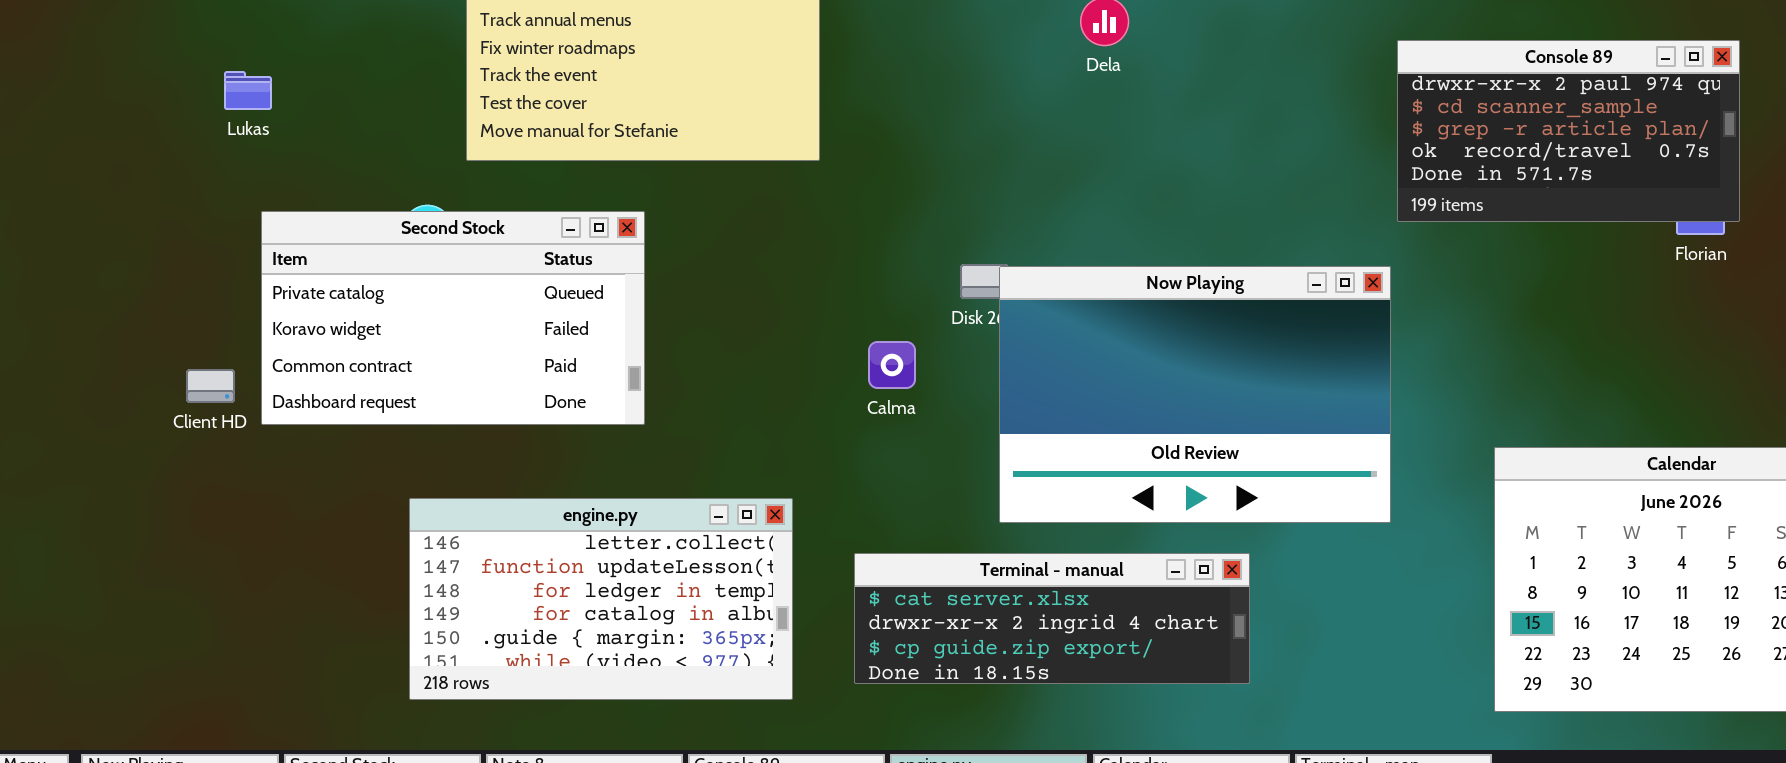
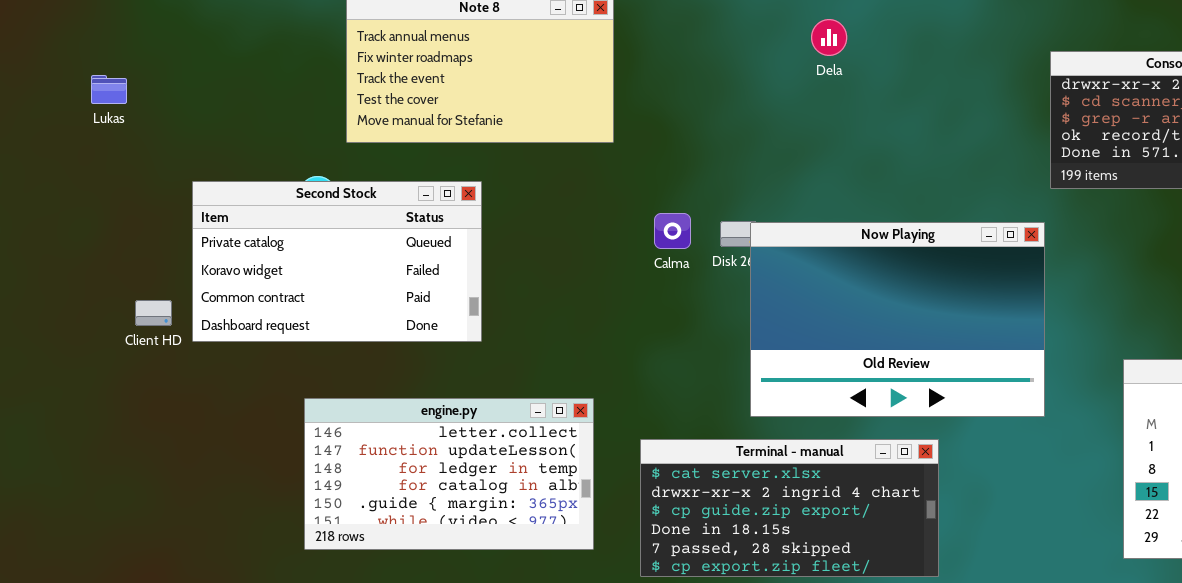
Lukas: [224,71,272,110] -> [91,75,127,104], moved
Calma: [868,341,916,389] -> [654,213,691,249], moved
Terminal - manual: [854,553,1250,684] -> [640,439,939,577], resized

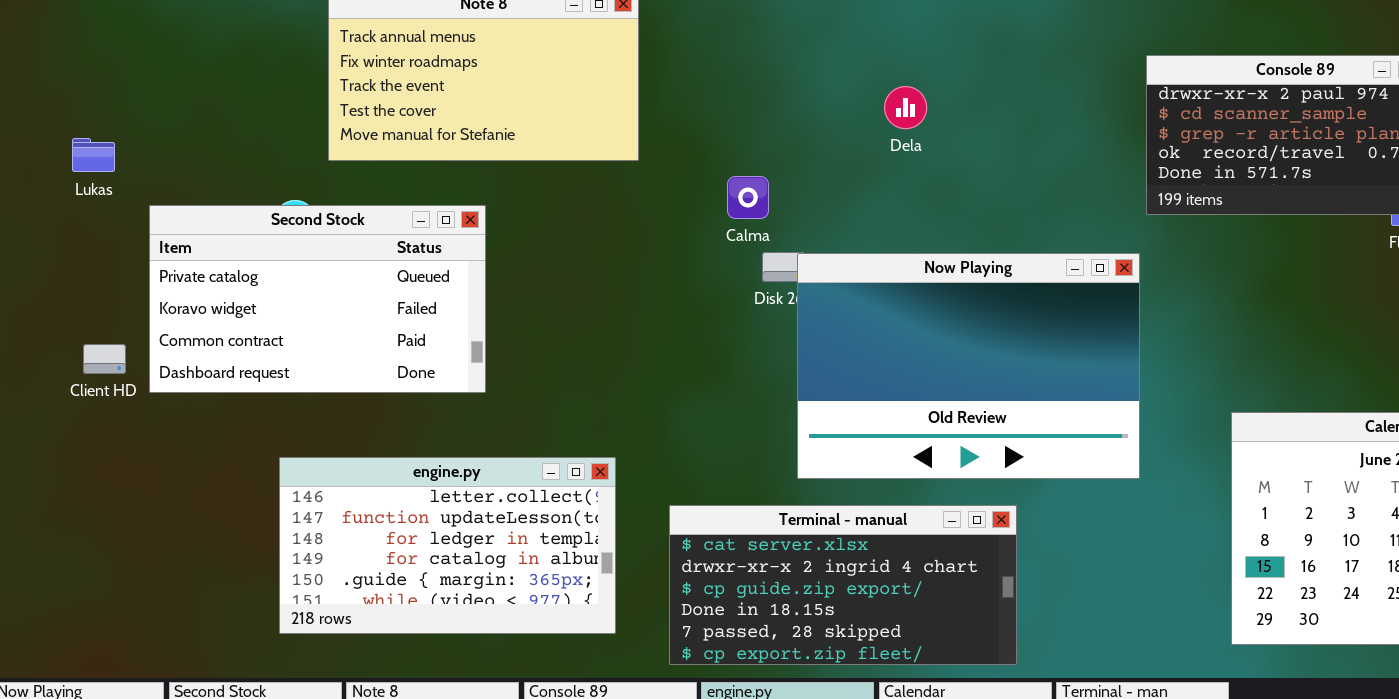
Dela: [811,19,847,56] -> [884,86,927,129], moved
Lukas: [91,75,127,104] -> [72,138,115,172], moved
Calma: [654,213,691,249] -> [727,176,769,219], moved

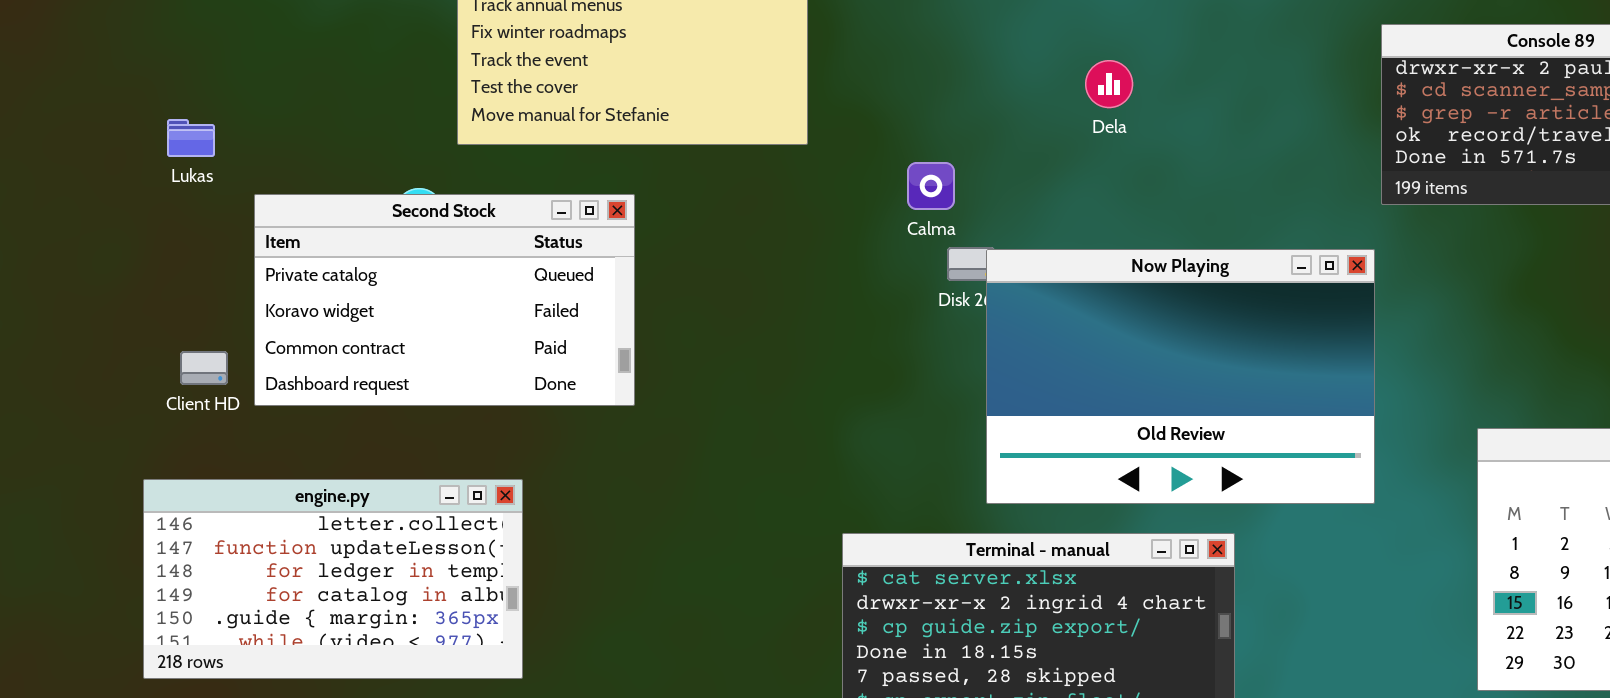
engine.py: [279,457,616,634] -> [143,479,523,679], moved

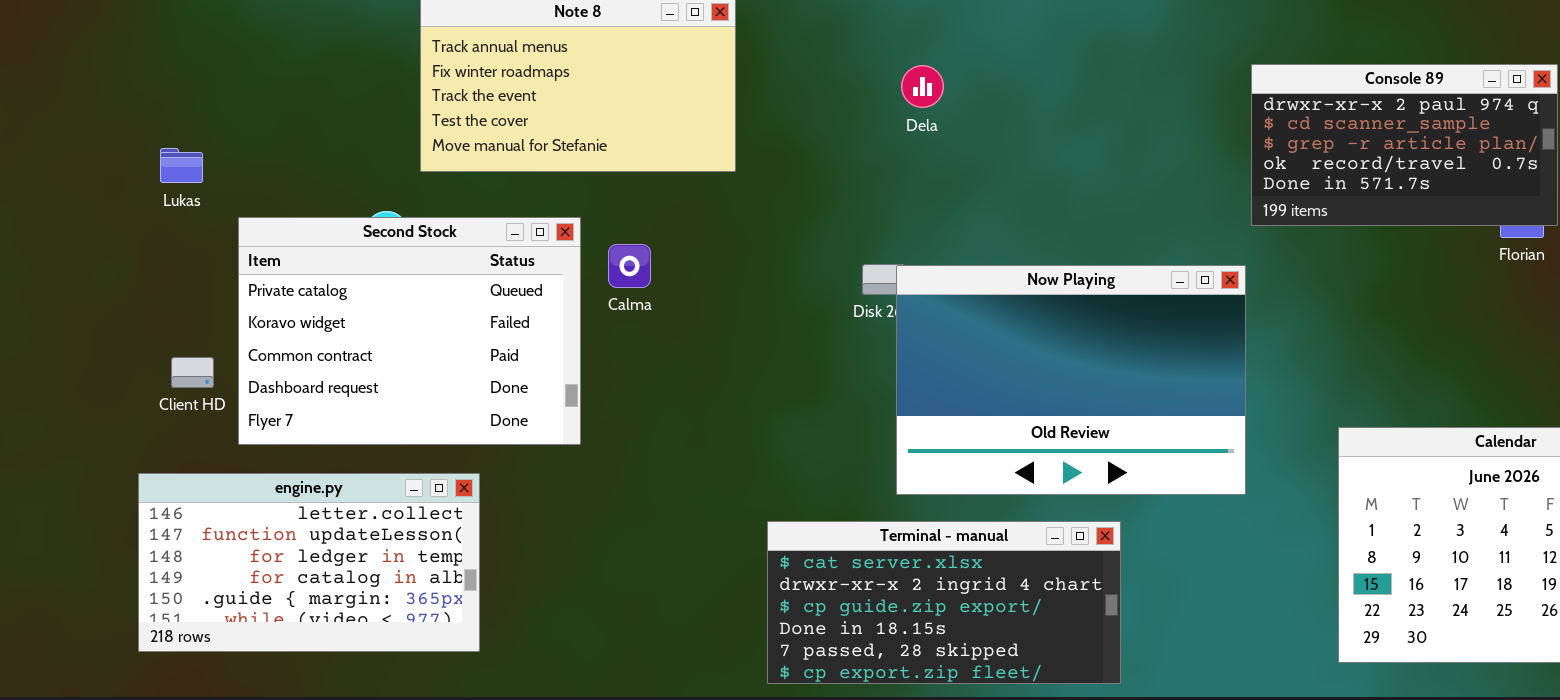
Dela: [1085,60,1133,108] -> [901,65,944,108], moved
Calma: [907,162,955,210] -> [608,244,651,288], moved
Second Stock: [254,194,635,406] -> [238,217,581,445], resized

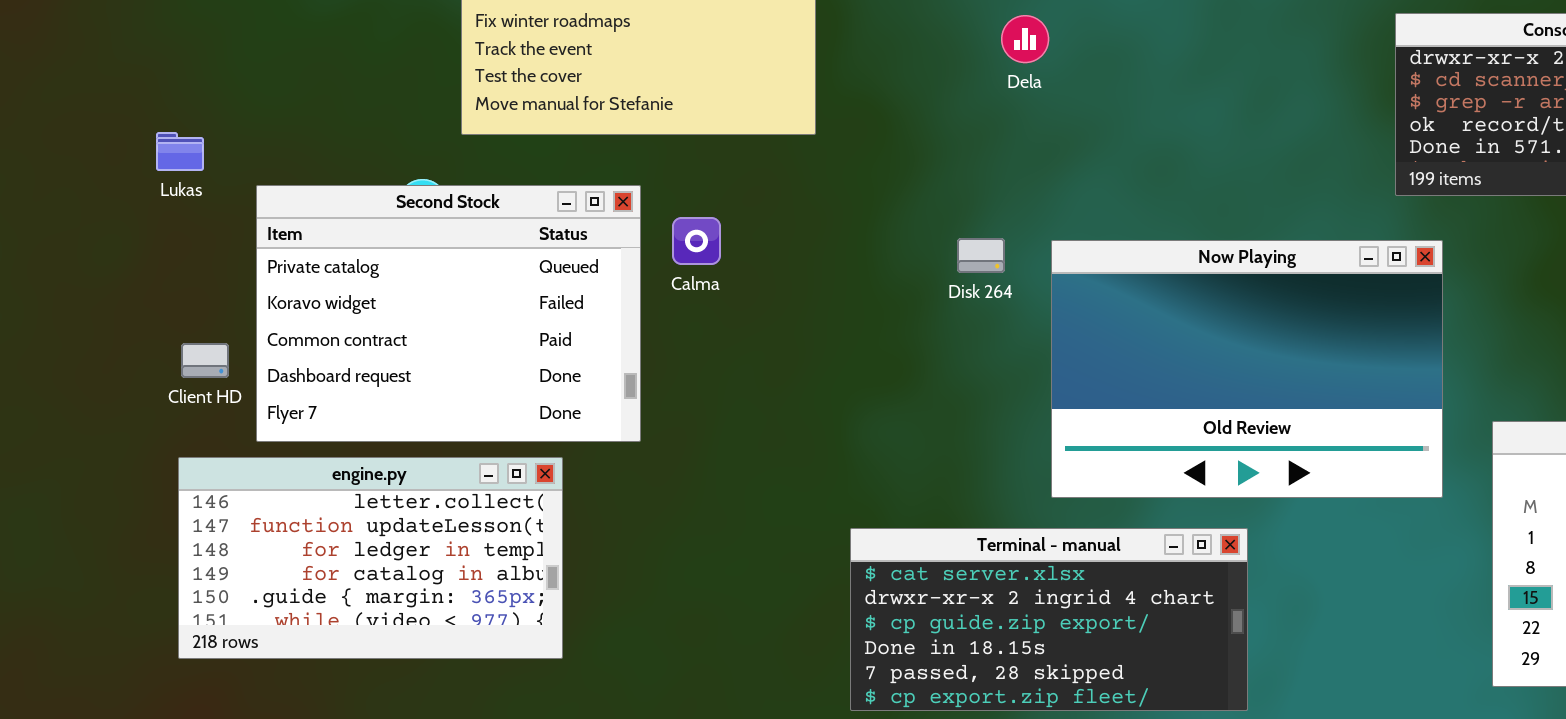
Lukas: [160,148,203,183] -> [156,132,204,171], moved
Now Playing: [896,265,1246,495] -> [1051,240,1443,498], moved
engine.py: [138,473,480,652] -> [178,457,563,659], moved

